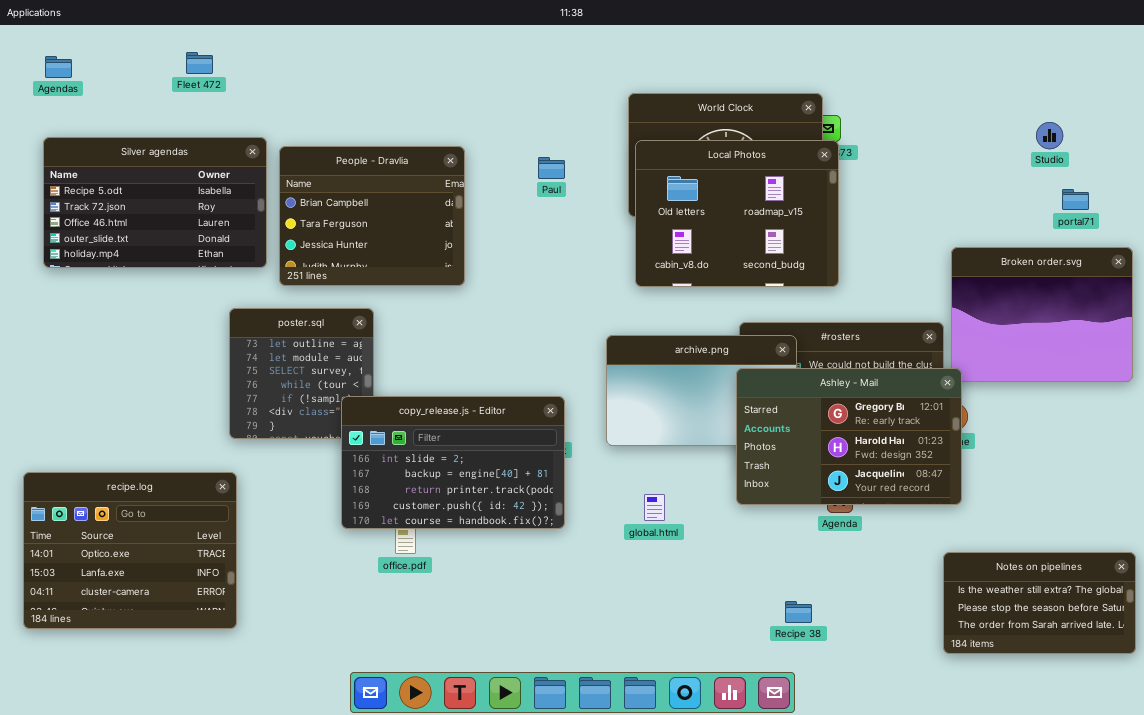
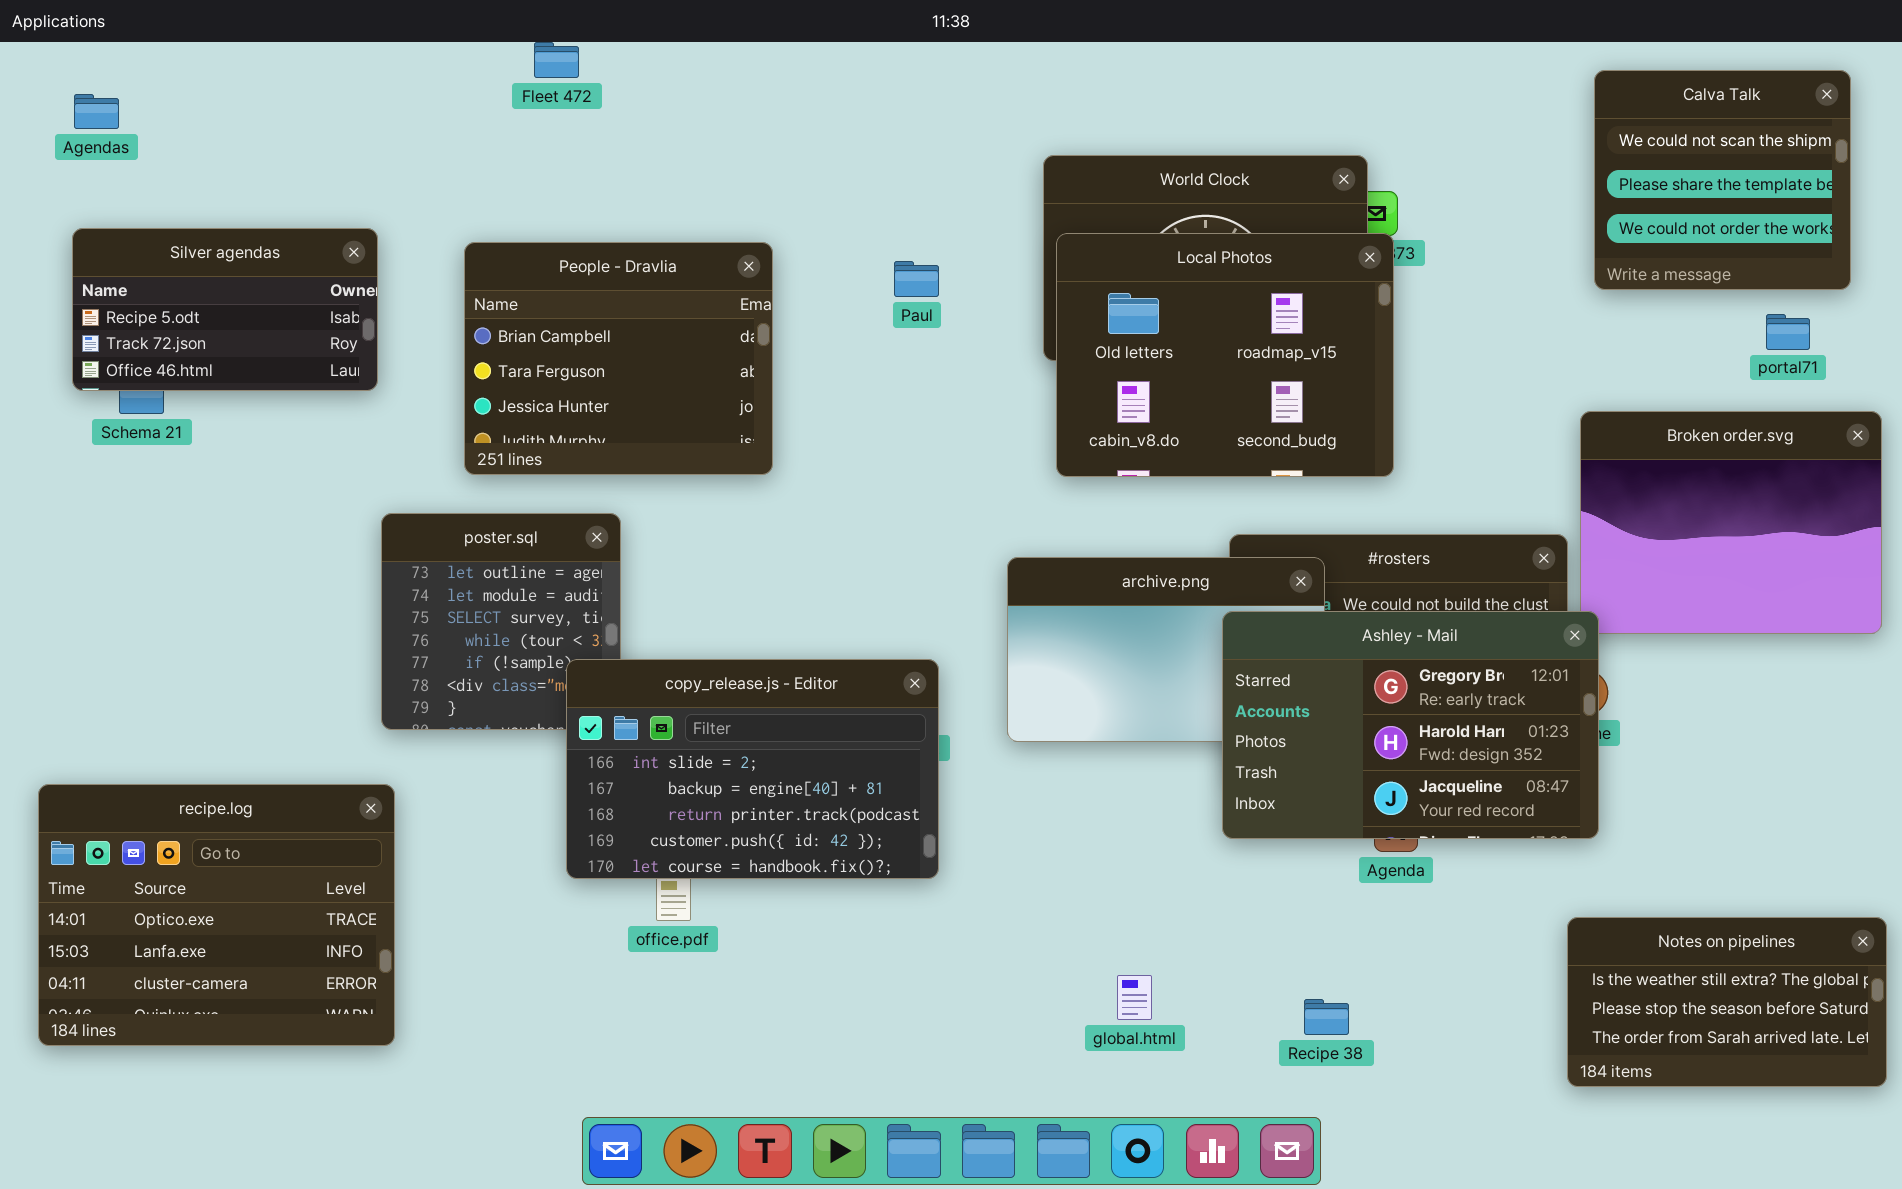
Calva Talk: none -> [1594,70,1851,290], opened
Fleet 472: [186,52,213,74] -> [534,42,579,78], moved
Silver agendas: [43,137,267,268] -> [72,228,378,391], resized
global.html: [644,494,665,521] -> [1117,975,1152,1020], moved

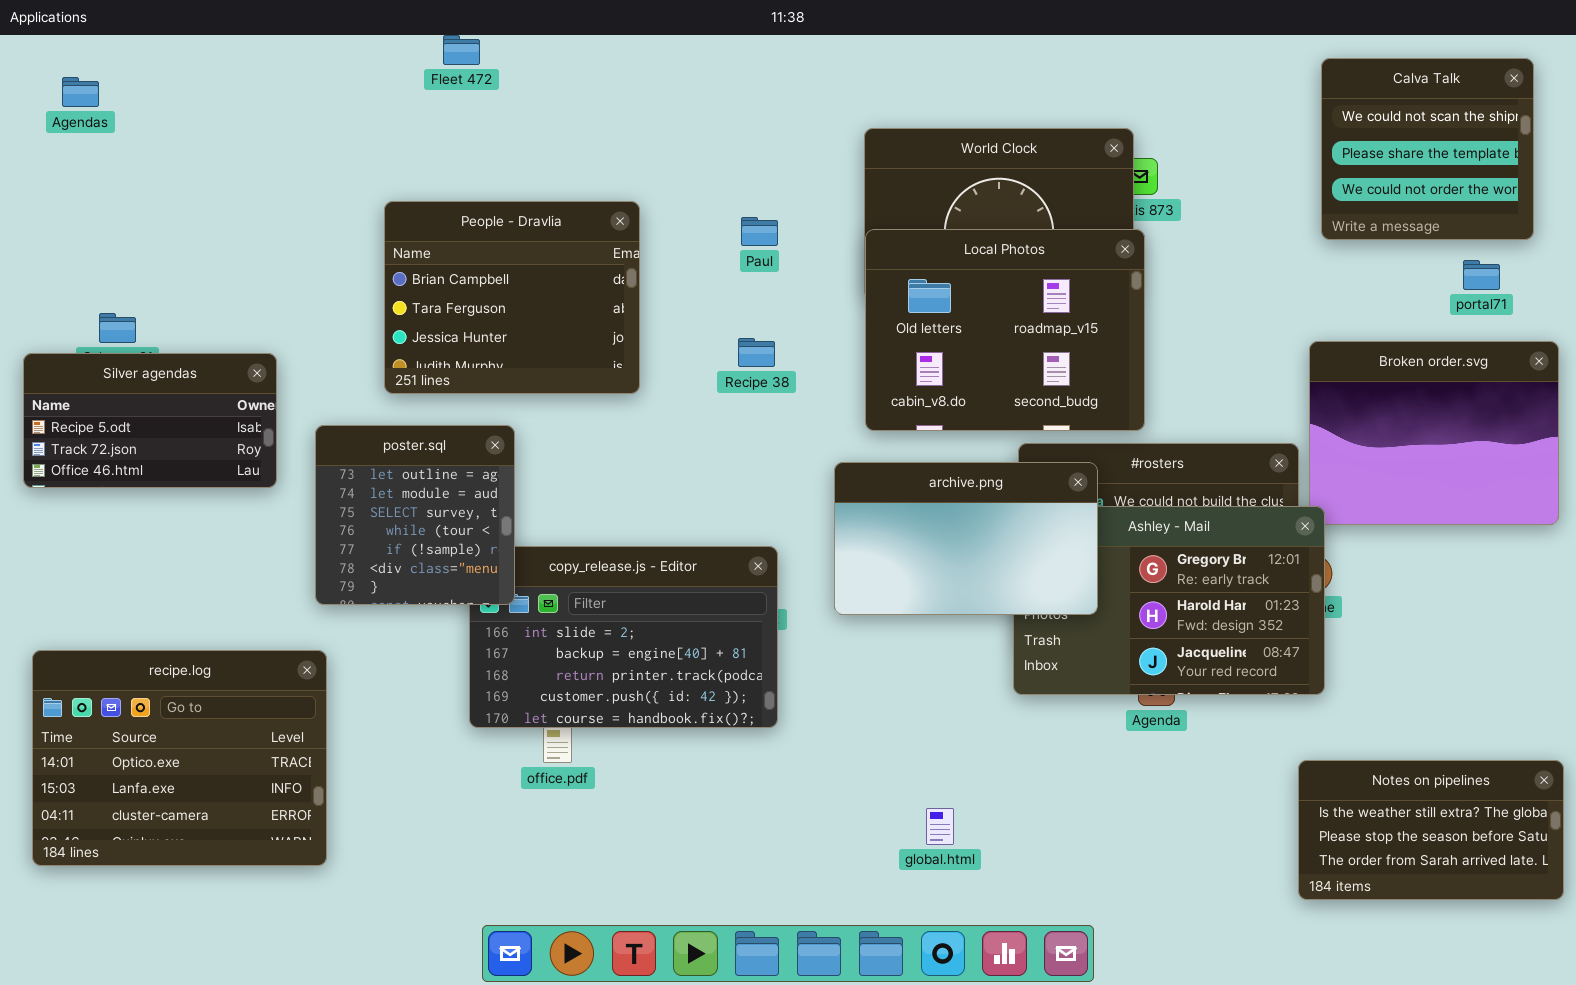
Silver agendas: [72,228,378,391] -> [23,353,277,488], moved
Local Photos: [1056,233,1394,477] -> [865,229,1145,431], moved
poster.sql: [381,513,621,730] -> [315,425,515,605], raised
archive.png: [1007,557,1325,742] -> [834,462,1098,615], raised
Recipe 38: [1304,999,1349,1035] -> [738,338,775,367], moved

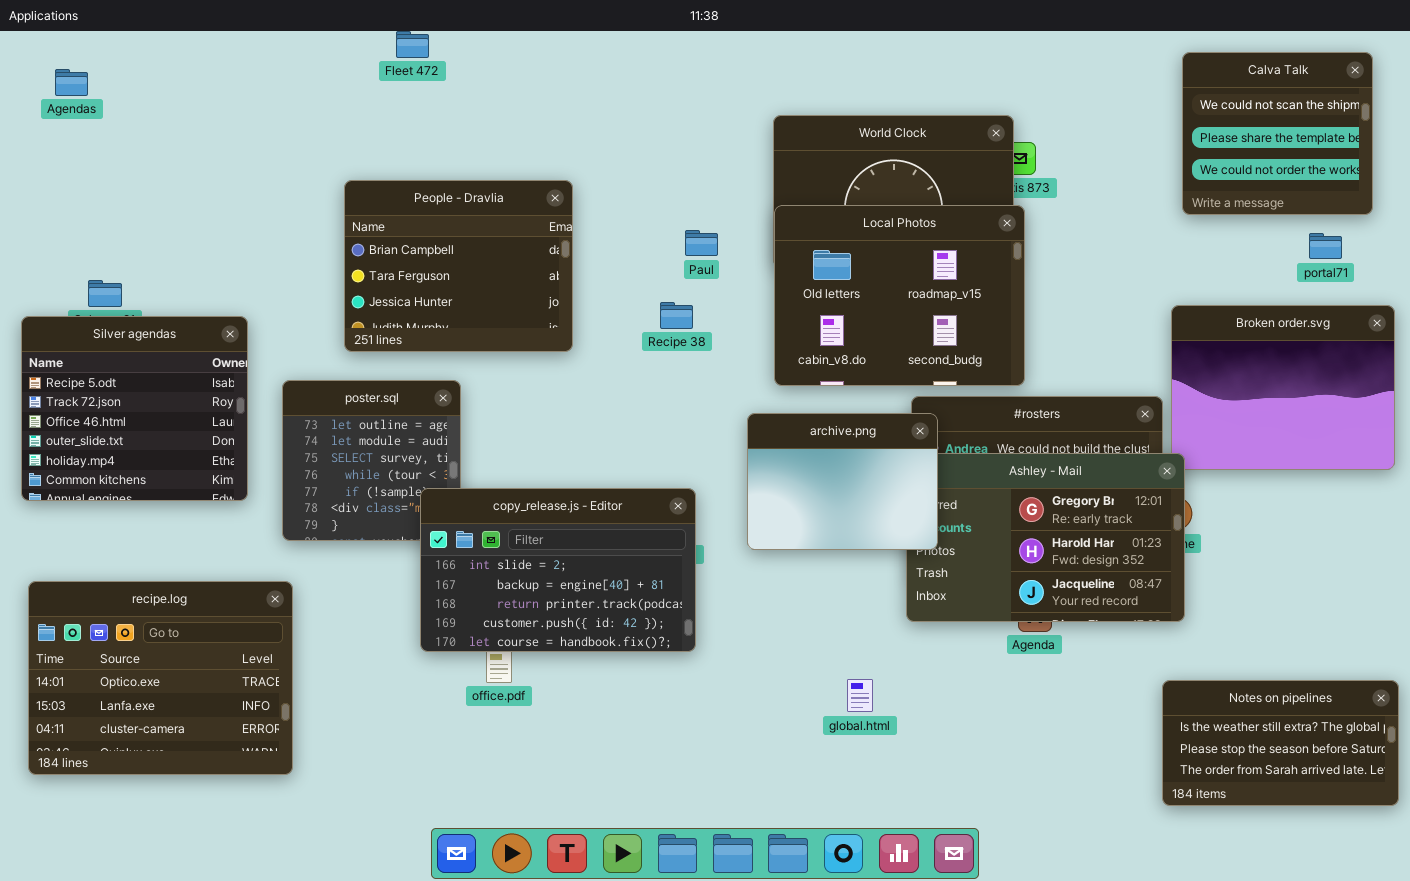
Paul: [741,217,778,246] -> [685,230,718,256], moved
Silver agendas: [23,353,277,488] -> [21,316,248,501], resized
archive.png: [834,462,1098,615] -> [747,413,938,550], resized
copy_release.js - Editor: [469,546,778,728] -> [420,488,696,652], raised
global.html: [926,808,954,845] -> [847,679,873,712], moved

